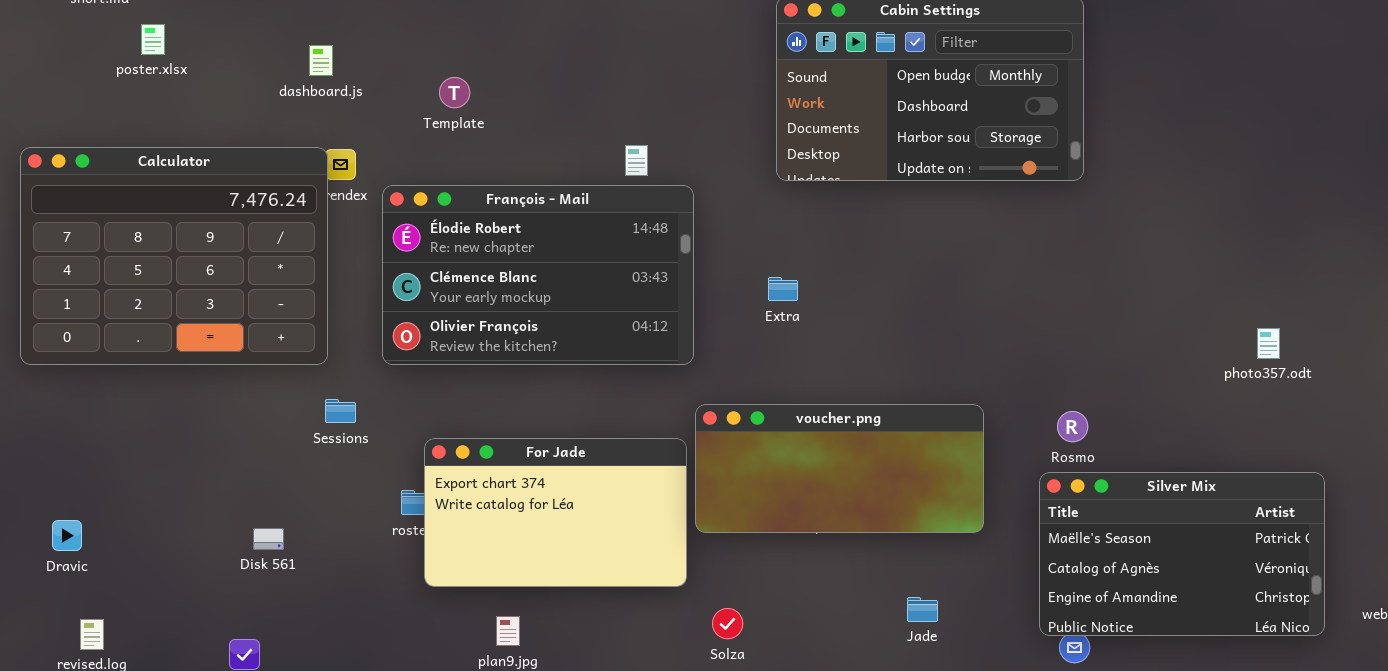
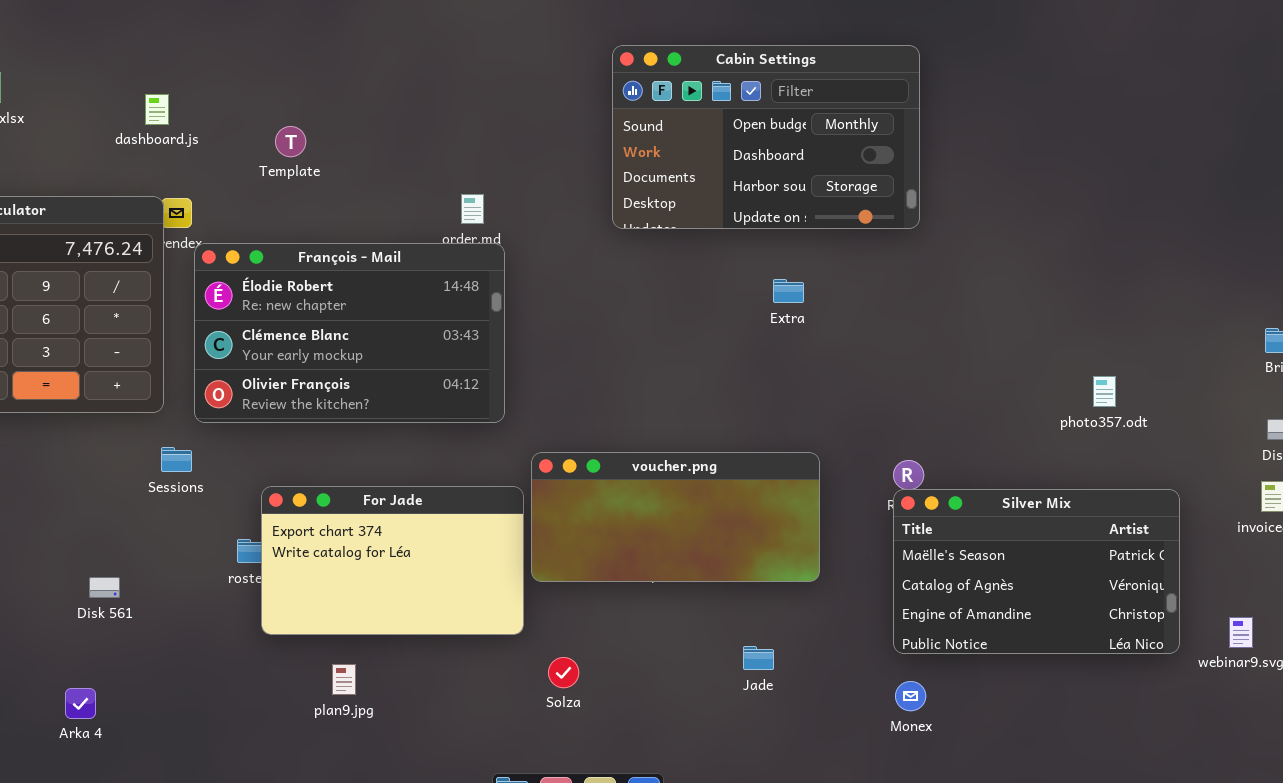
François - Mail: [382,185,694,365] -> [194,243,505,423], moved
Extra: [768,277,798,301] -> [773,279,804,303], moved
Silver Mix: [1039,472,1325,636] -> [893,489,1180,654], moved

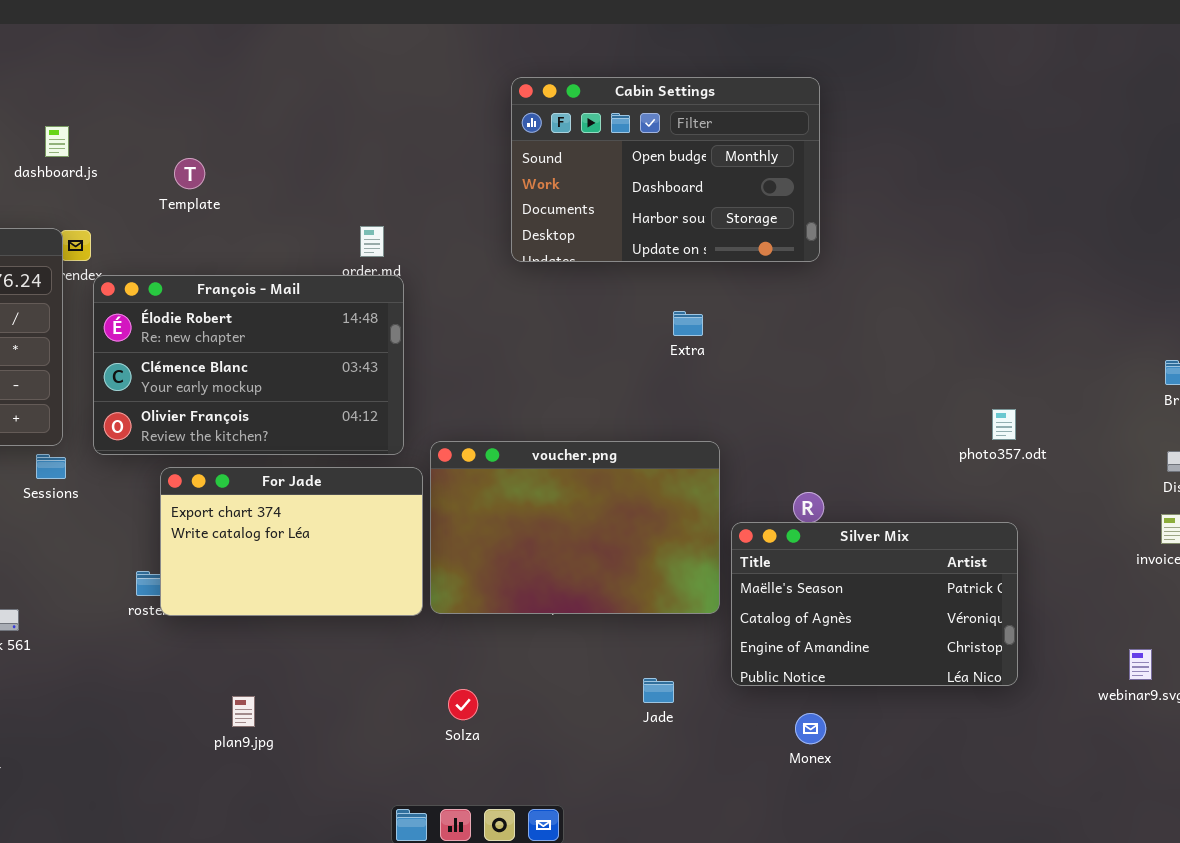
Sessions: [161,447,192,472] -> [36,454,66,479], moved
voucher.png: [531,452,820,582] -> [430,441,720,614], resized
For Jade: [261,486,524,635] -> [160,467,423,616], moved
Silver Mix: [893,489,1180,654] -> [731,522,1018,686], moved

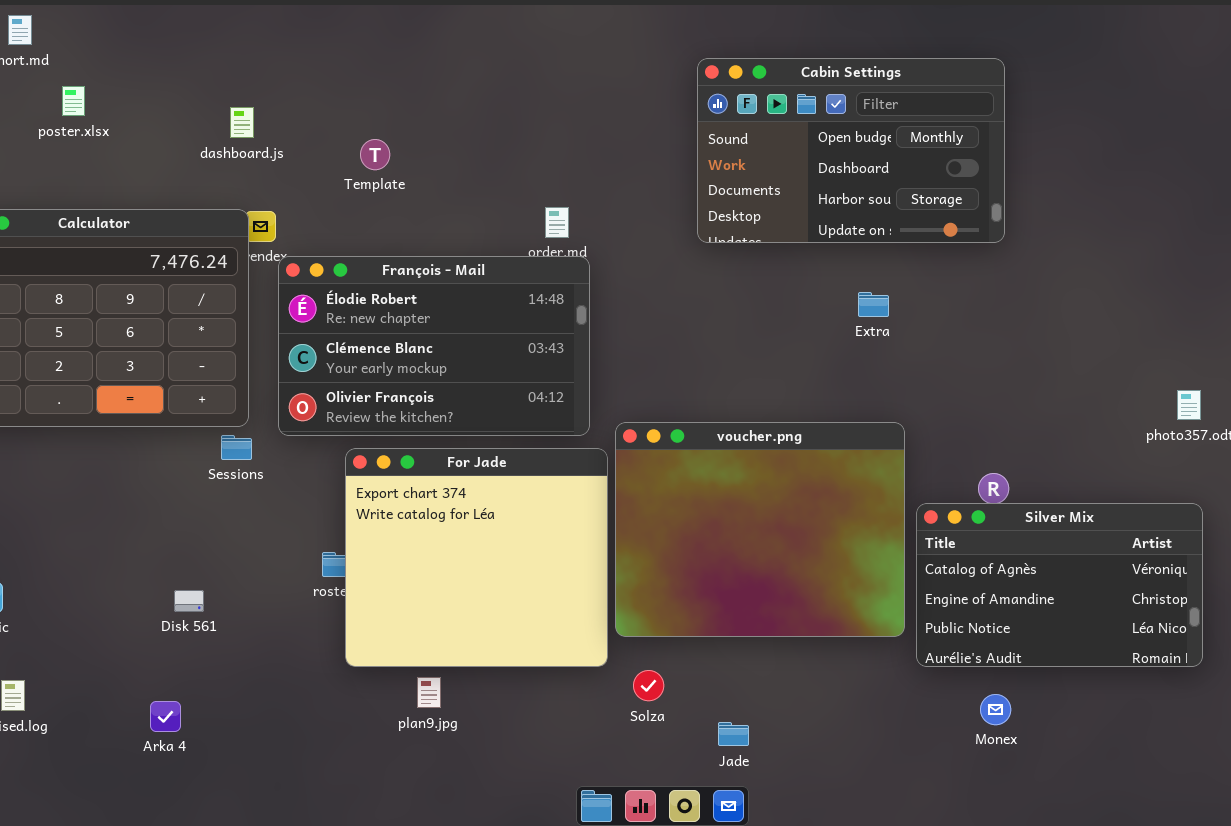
voucher.png: [430,441,720,614] -> [615,422,905,637], resized
For Jade: [160,467,423,616] -> [345,448,608,667], resized
Silver Mix: [731,522,1018,686] -> [916,503,1203,667], scrolled down 1 row
Jade: [643,678,674,703] -> [718,722,749,746], moved

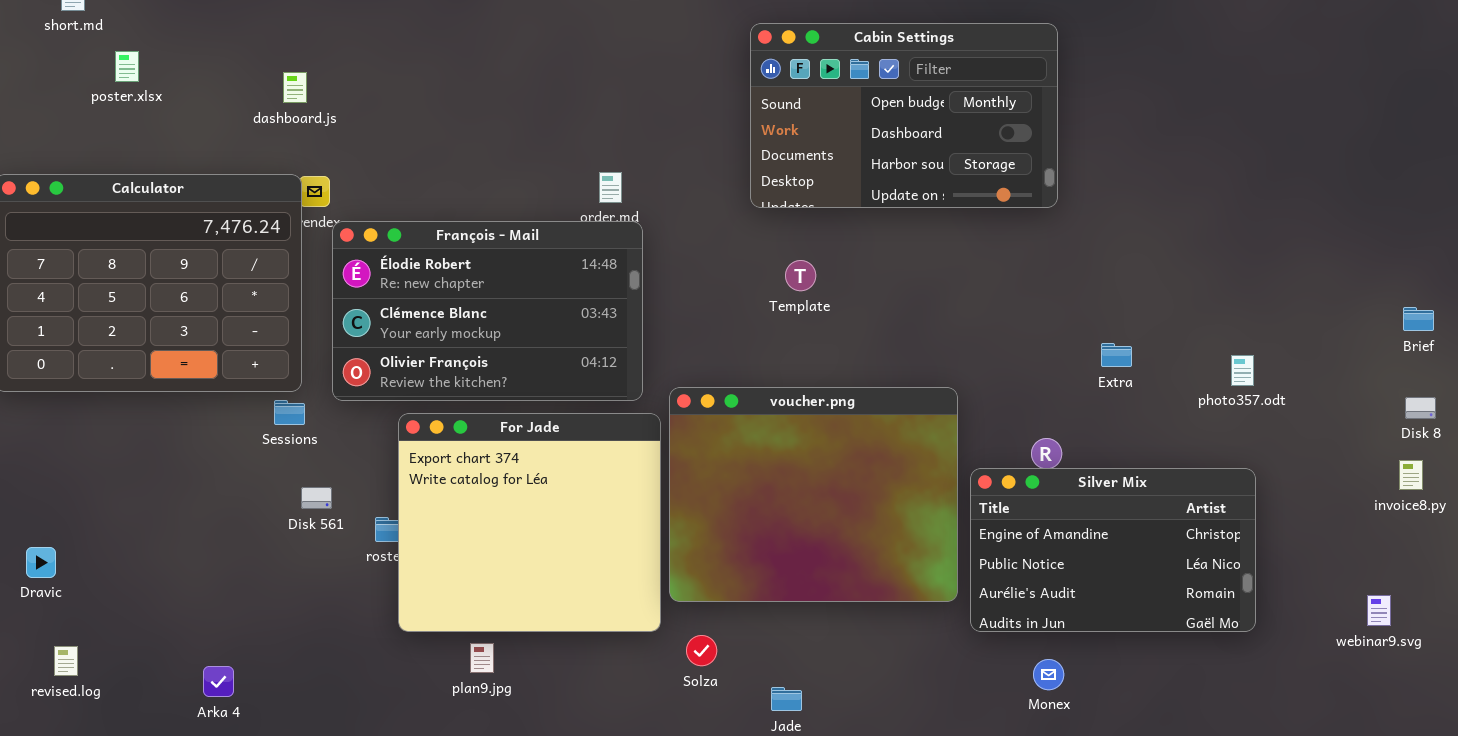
Template: [360,139,390,170] -> [785,260,816,291], moved
Extra: [858,292,889,317] -> [1101,343,1132,367], moved
Silver Mix: [916,503,1203,667] -> [970,468,1256,632], scrolled down 1 row
Disk 561: [174,590,204,612] -> [301,487,332,509], moved

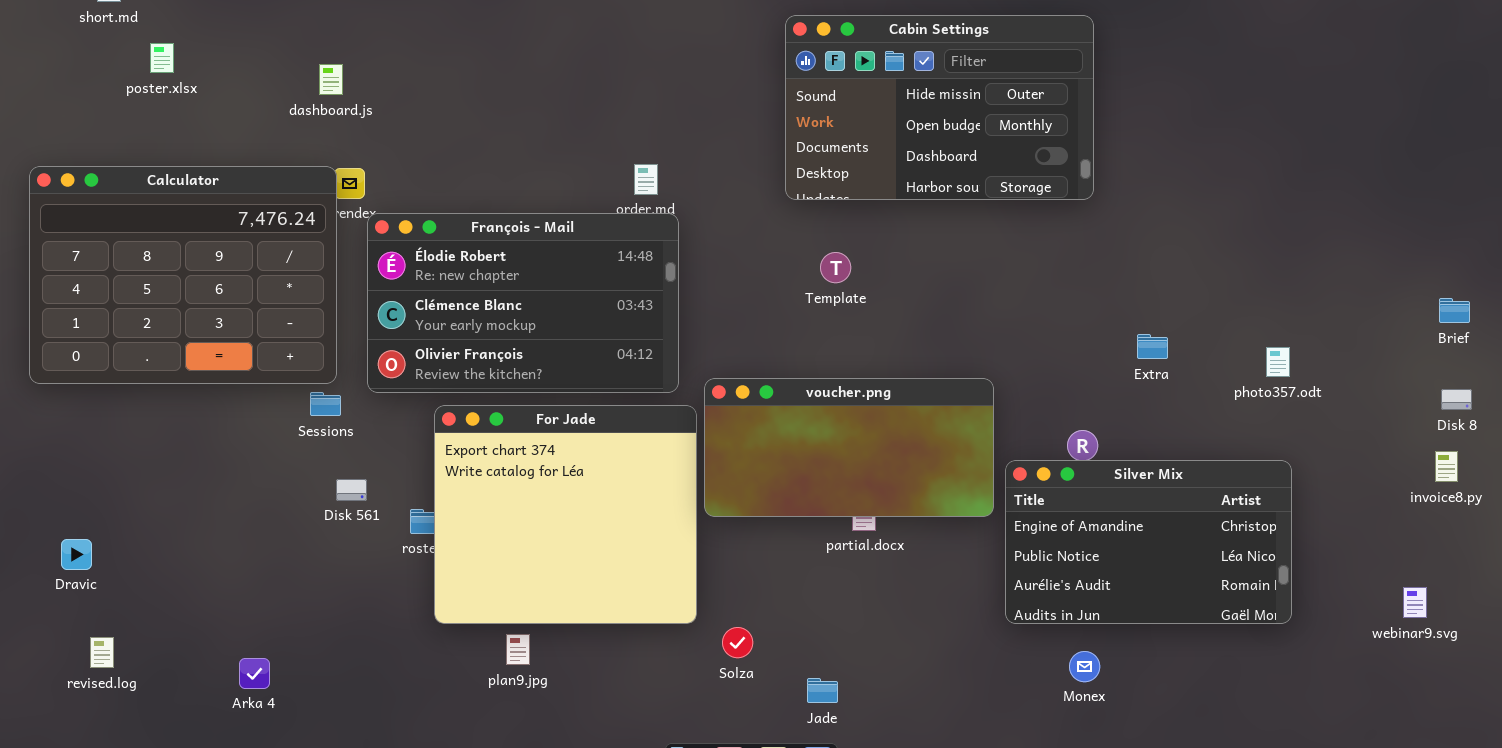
Cabin Settings: [750,23,1058,208] -> [785,15,1094,200], scrolled up 1 row
voucher.png: [669,387,958,602] -> [704,378,994,517], resized

